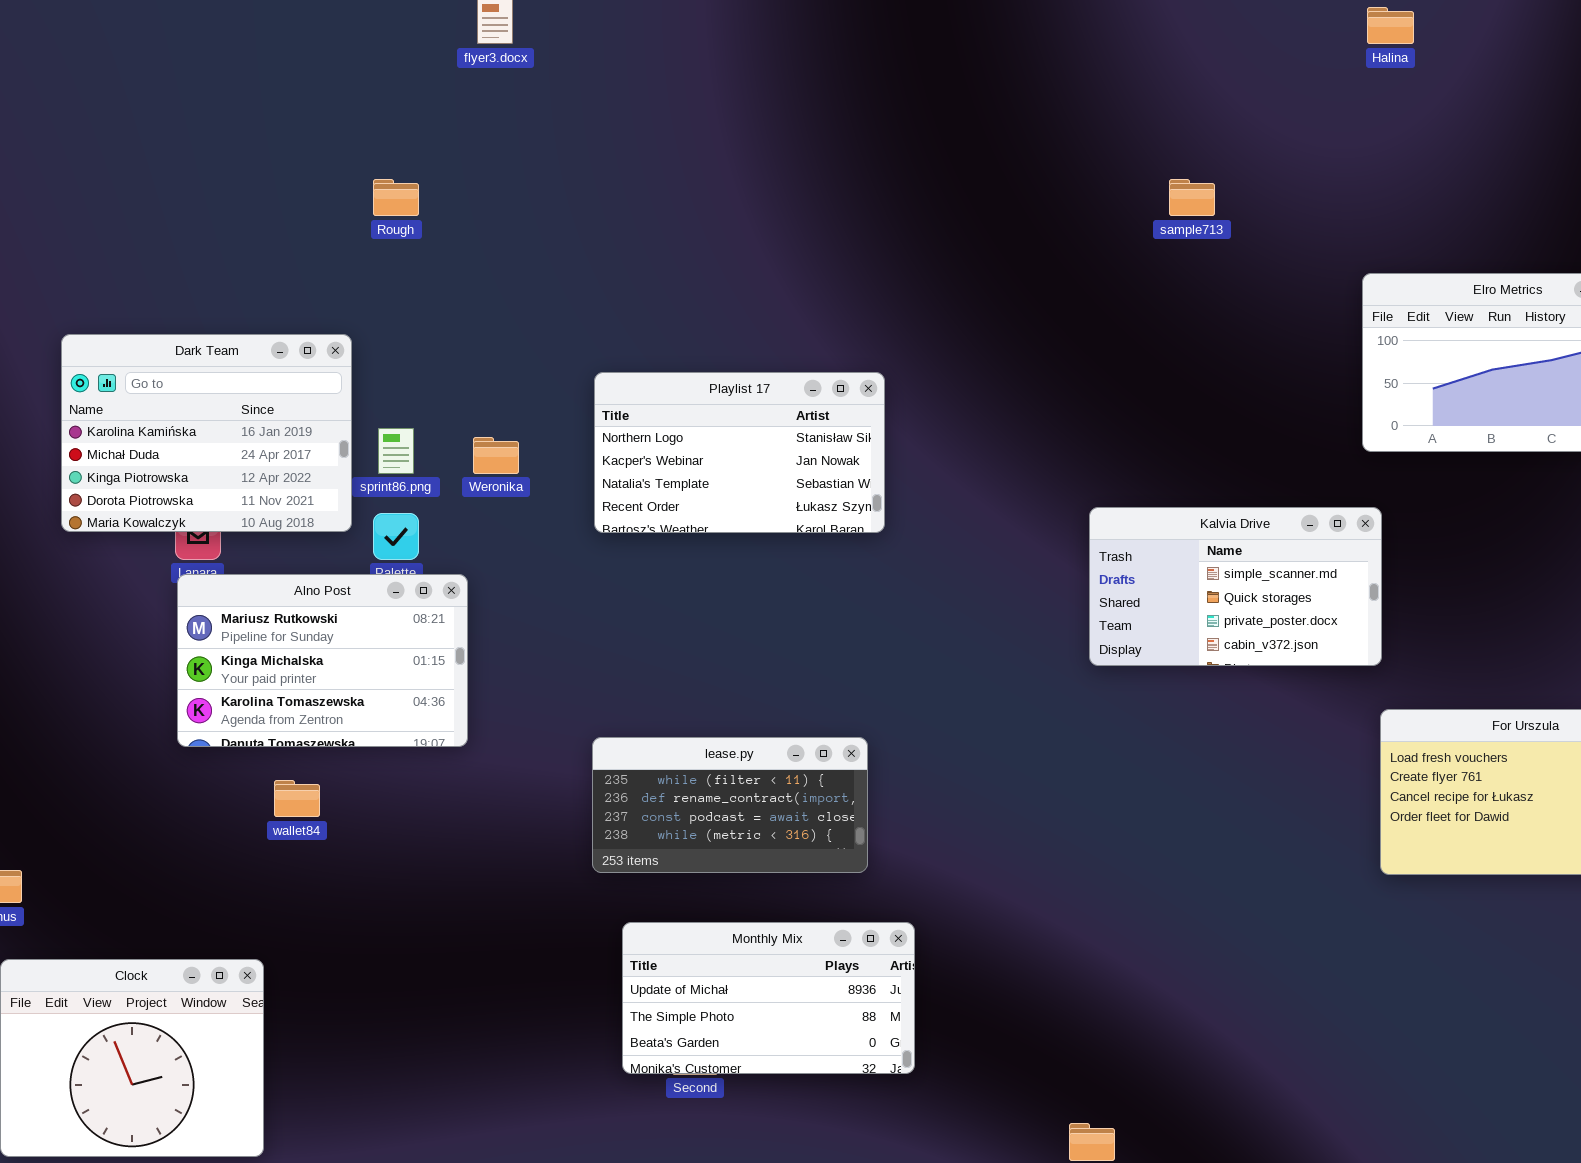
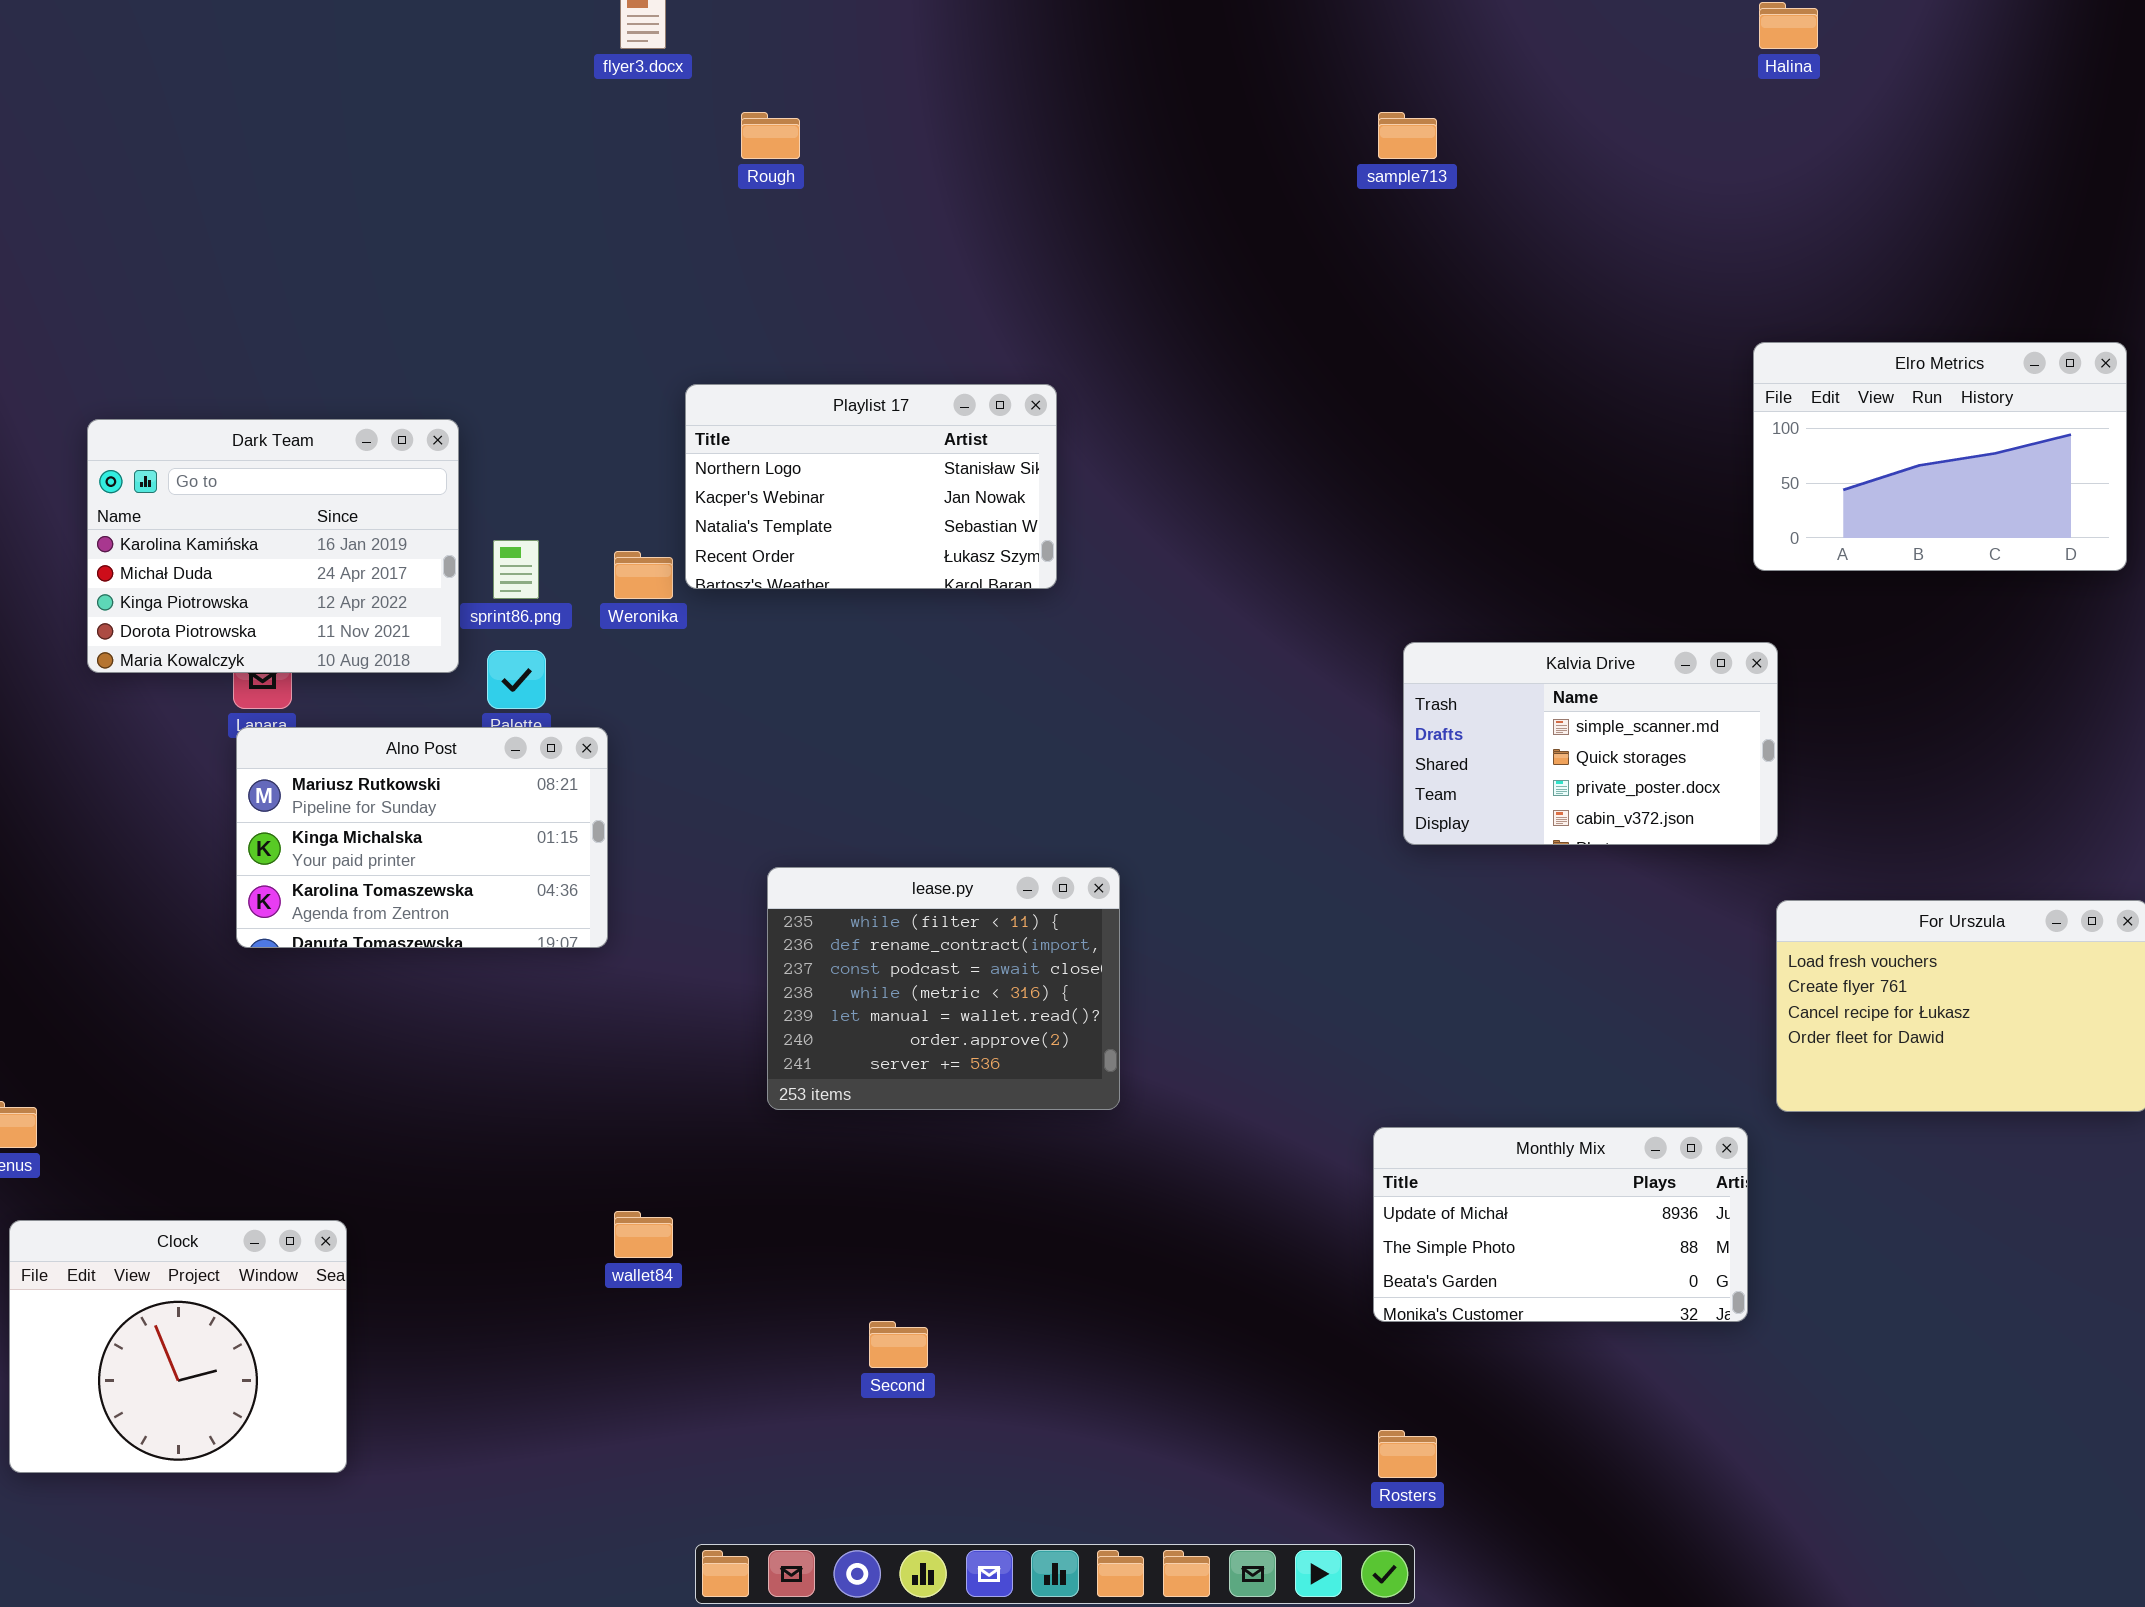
Rough: [373,179,419,216] -> [741,112,800,159], moved
sample713: [1169,179,1215,216] -> [1378,112,1437,159], moved
Playlist 17: [594,372,885,533] -> [685,384,1057,589], moved
lease.py: [592,737,868,873] -> [767,867,1120,1110], resized
wallet84: [274,780,320,817] -> [614,1211,673,1258], moved
Monthly Mix: [622,922,915,1074] -> [1373,1127,1748,1322], moved

